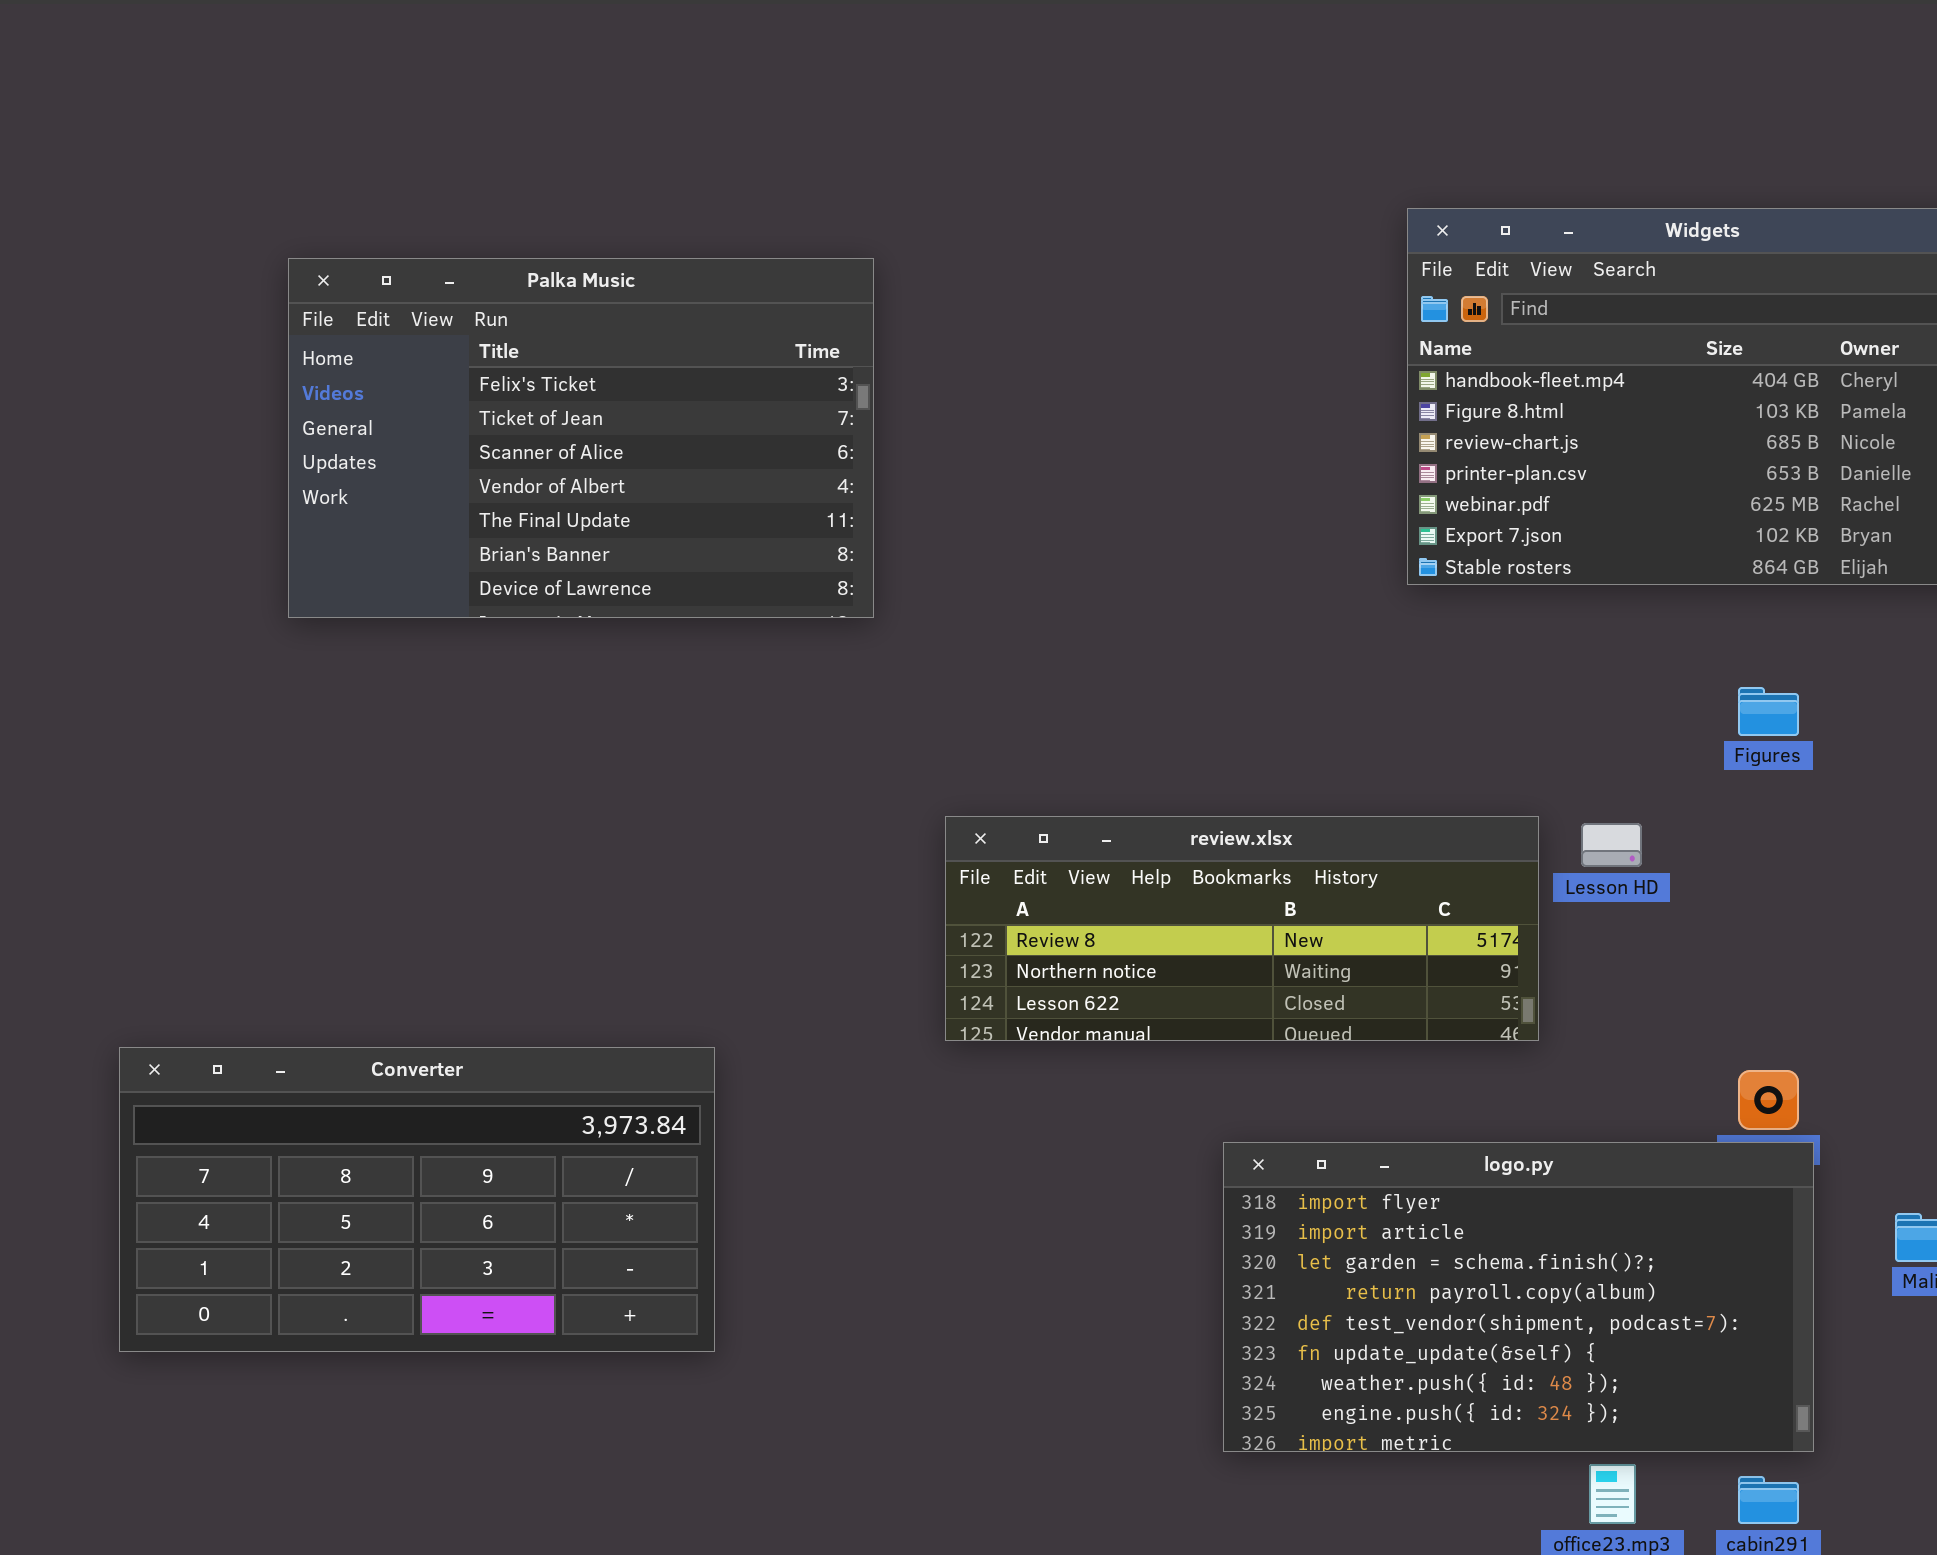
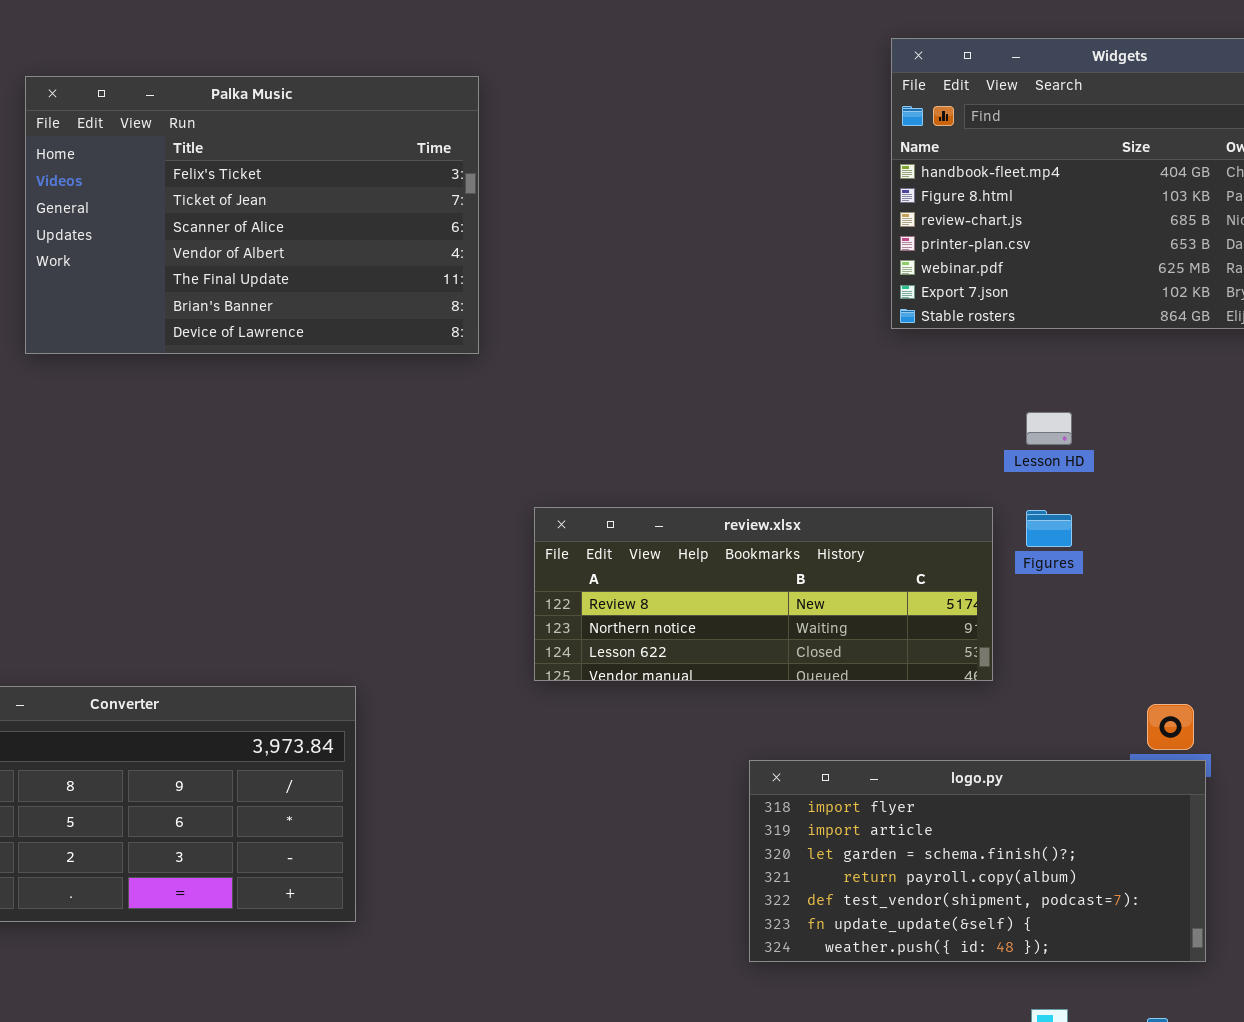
Figures: [1738,687,1799,736] -> [1026,510,1072,547], moved
Lesson HD: [1581,823,1642,867] -> [1026,412,1072,445], moved
logo.py: [1223,1142,1814,1452] -> [749,760,1206,962], resized

